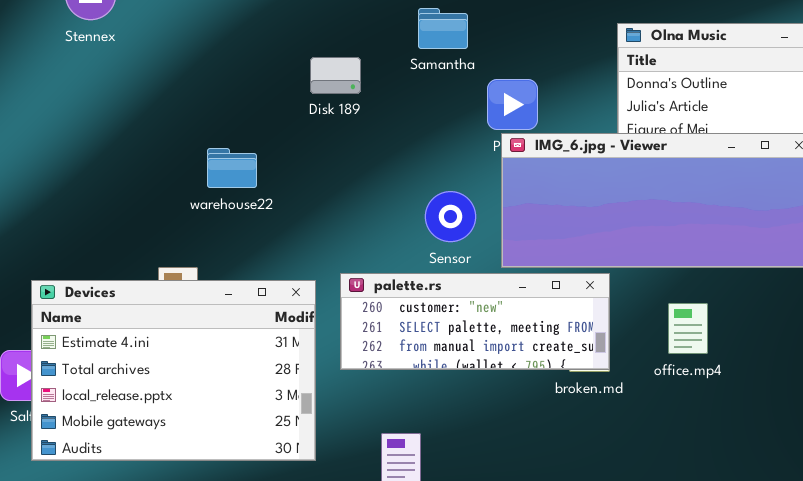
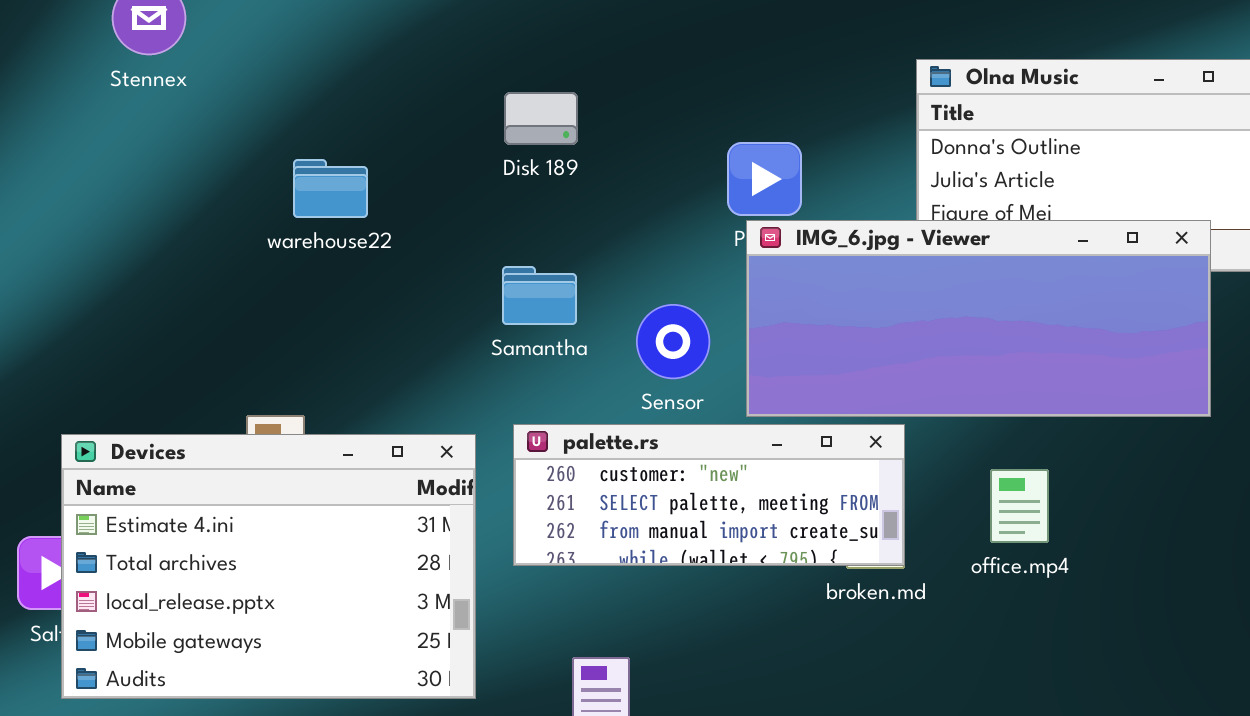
Samantha: [418,8,468,49] -> [502,266,577,325], moved
Disk 189: [310,57,361,94] -> [504,92,578,145], moved
warehouse22: [207,148,257,188] -> [293,159,368,218], moved

